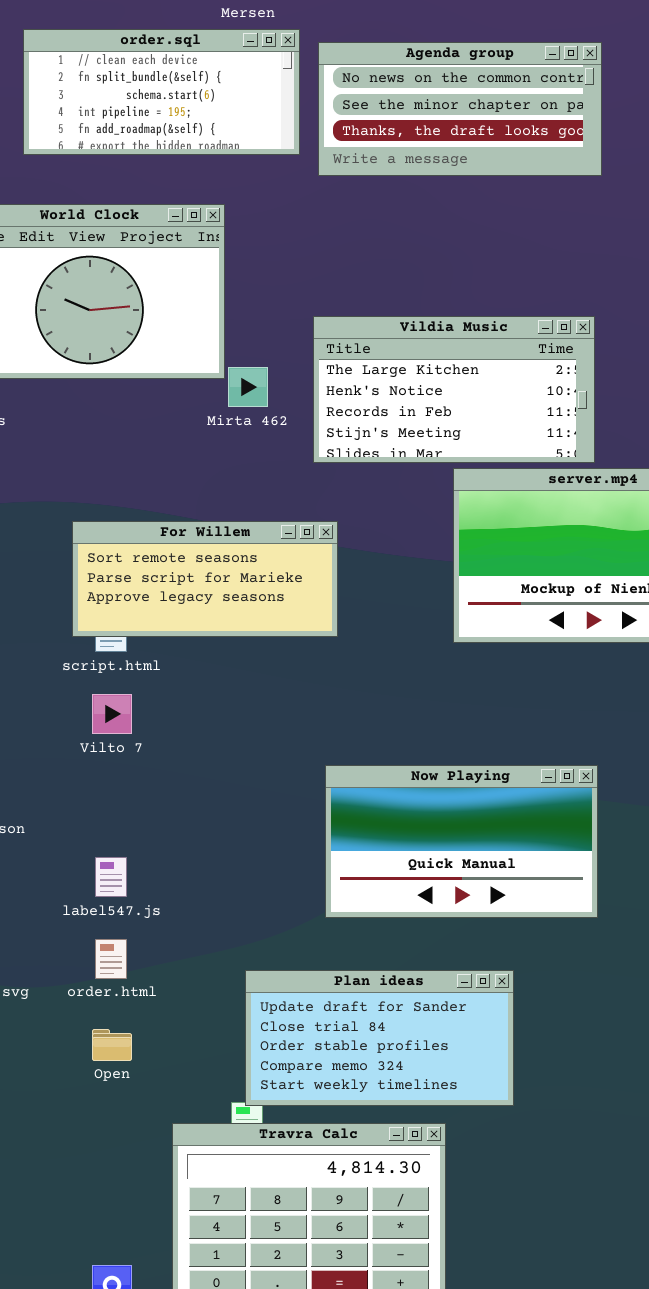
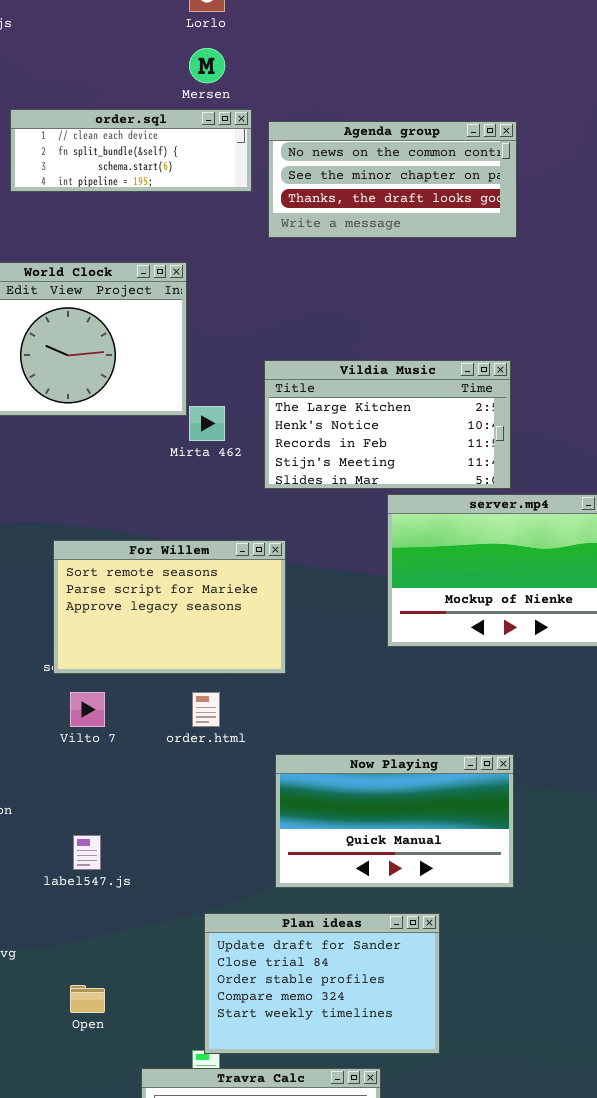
order.sql: [23,29,300,155] -> [10,109,252,192], resized
For Willem: [72,521,338,637] -> [53,540,286,674], resized
order.html: [95,939,127,979] -> [192,692,220,727], moved
Plan ideas: [245,970,514,1106] -> [204,913,440,1054], resized

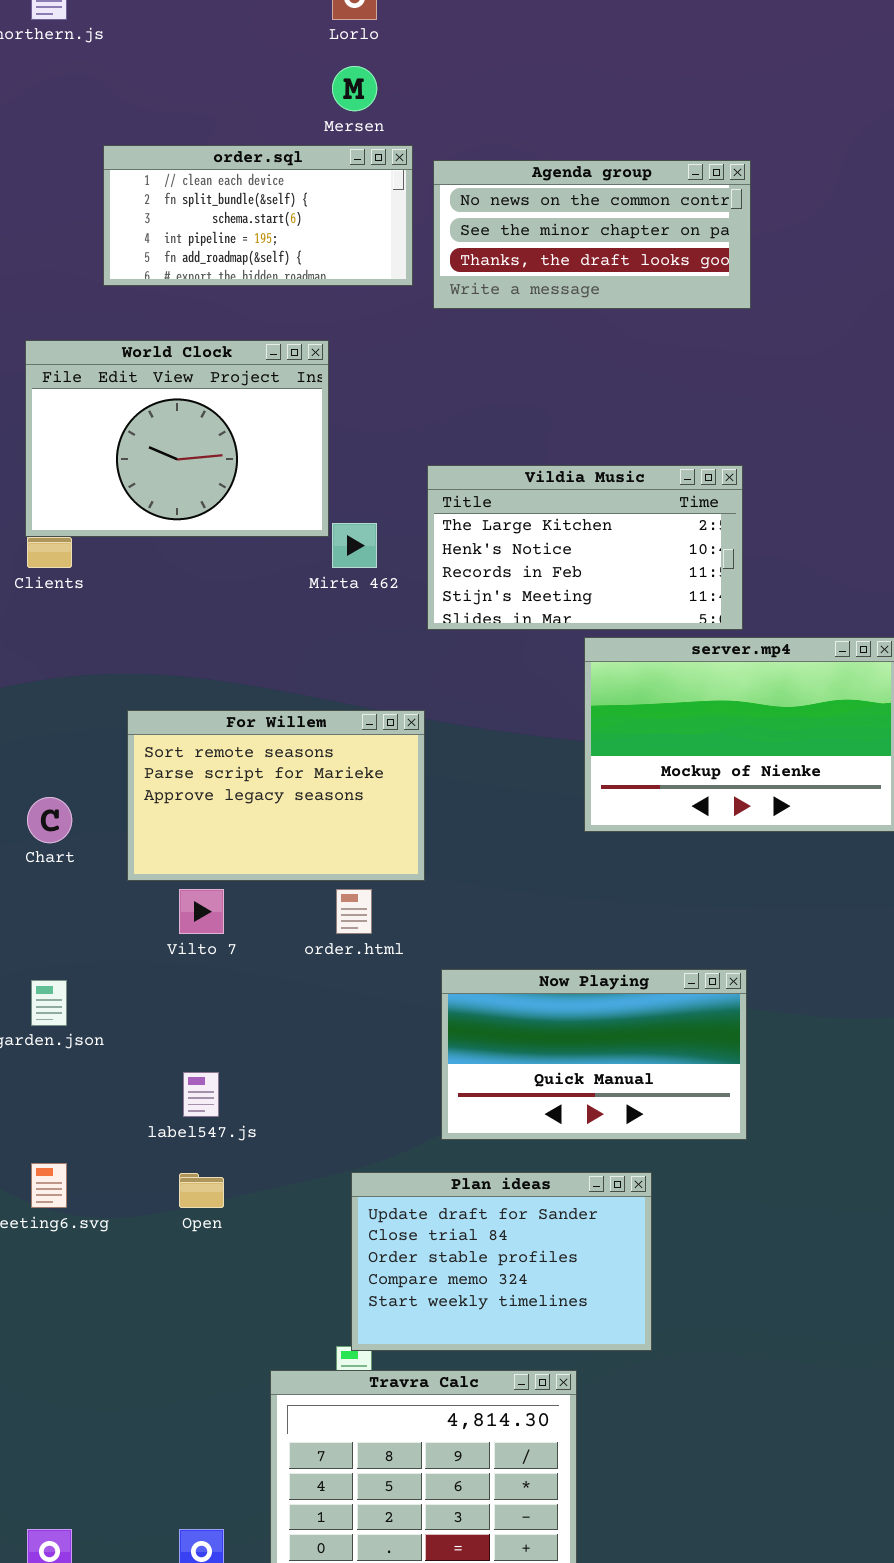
order.sql: [10,109,252,192] -> [103,145,413,286], resized
For Willem: [53,540,286,674] -> [127,710,425,881], moved
Open: [70,985,105,1013] -> [179,1173,224,1208], moved

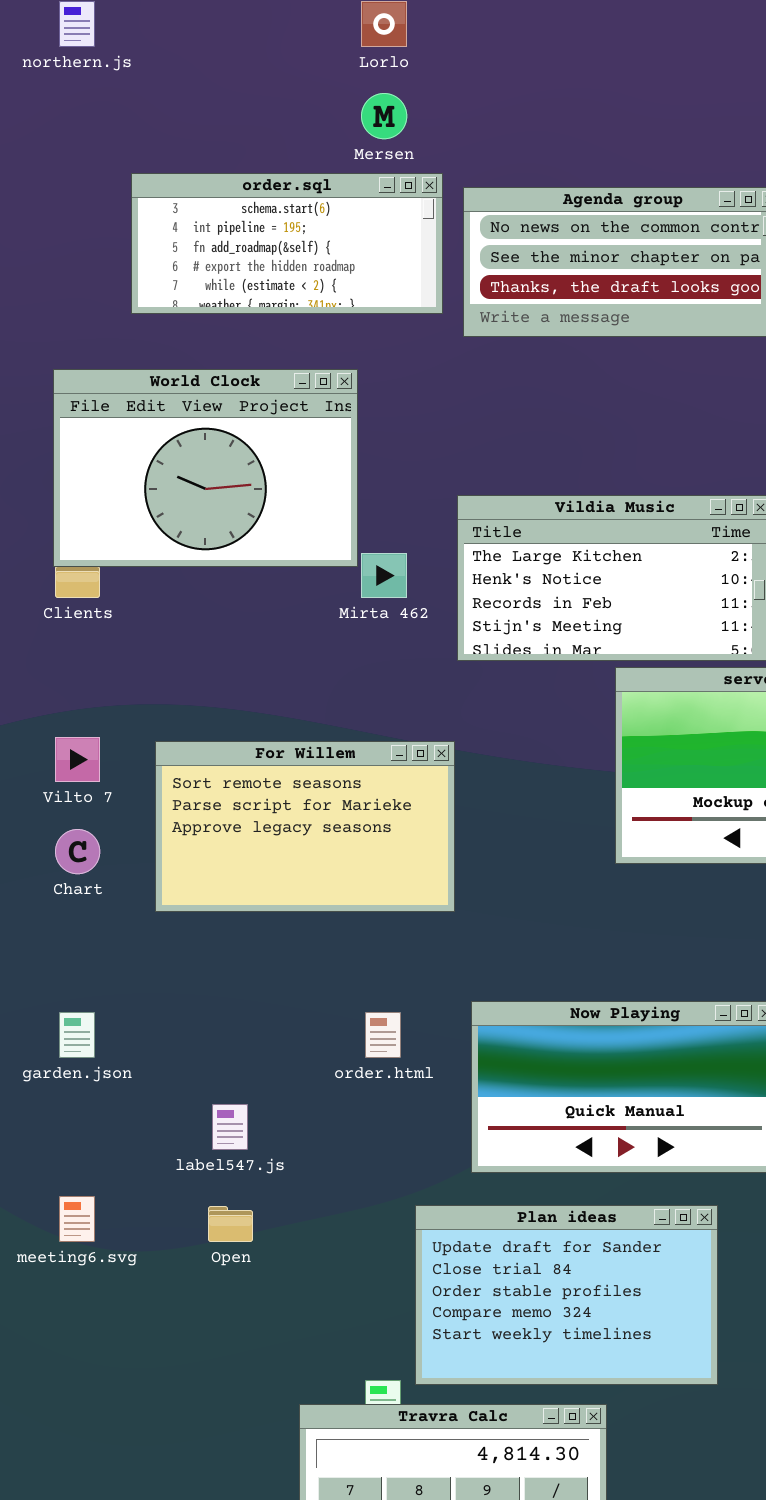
order.sql: [103,145,413,286] -> [131,173,443,314], scrolled down 2 rows
Vilto 7: [179,889,224,934] -> [55,737,100,782], moved
order.html: [336,889,372,934] -> [365,1012,401,1058], moved
Plan ideas: [351,1172,652,1351] -> [415,1205,718,1385], moved

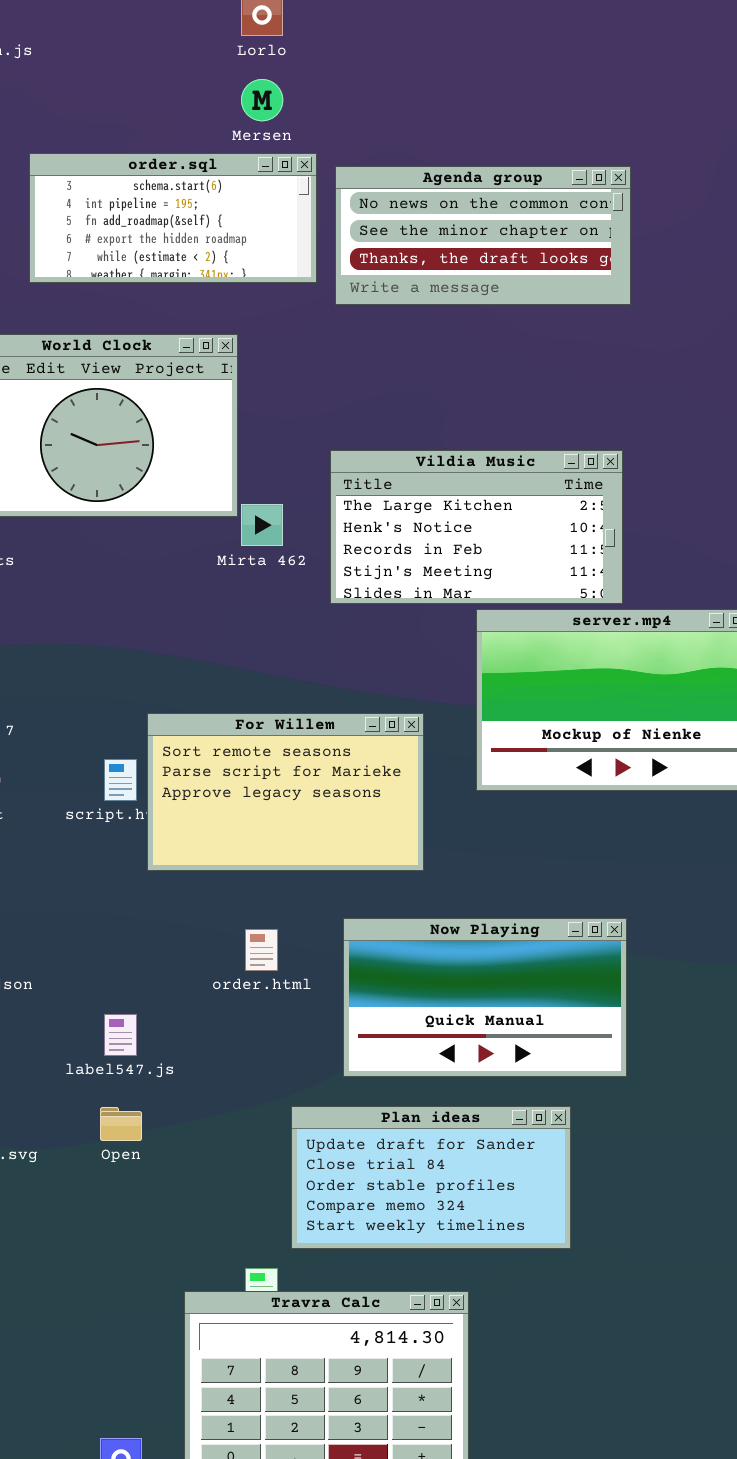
For Willem: [155,741,455,912] -> [147,713,424,871], moved
Plan ideas: [415,1205,718,1385] -> [291,1106,571,1249], resized

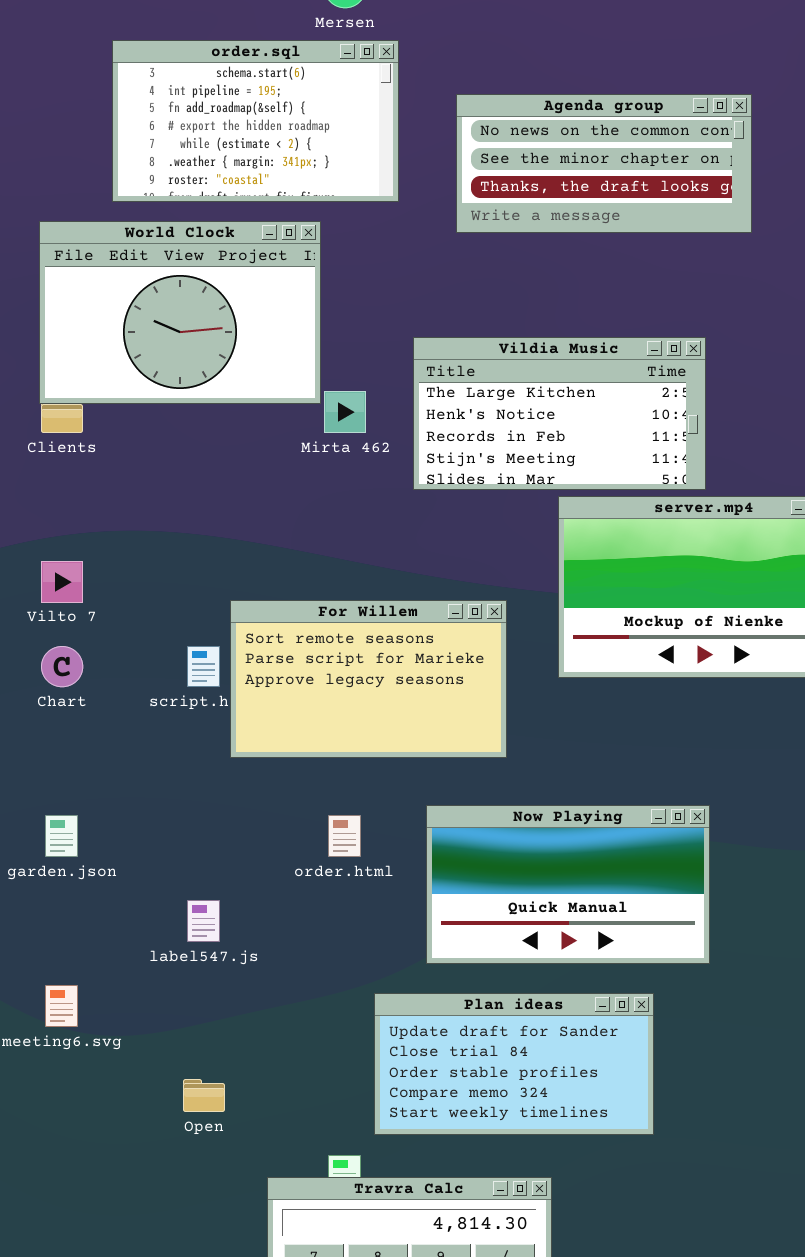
order.sql: [29,153,317,283] -> [112,40,399,202], resized
Agenda group: [335,166,631,305] -> [456,94,752,233], moved
Open: [100,1107,142,1141] -> [183,1079,225,1112], moved

